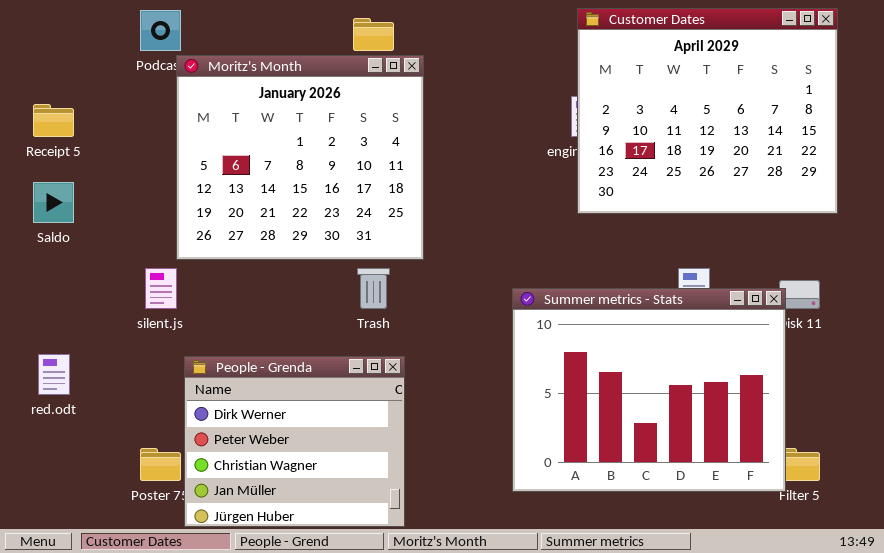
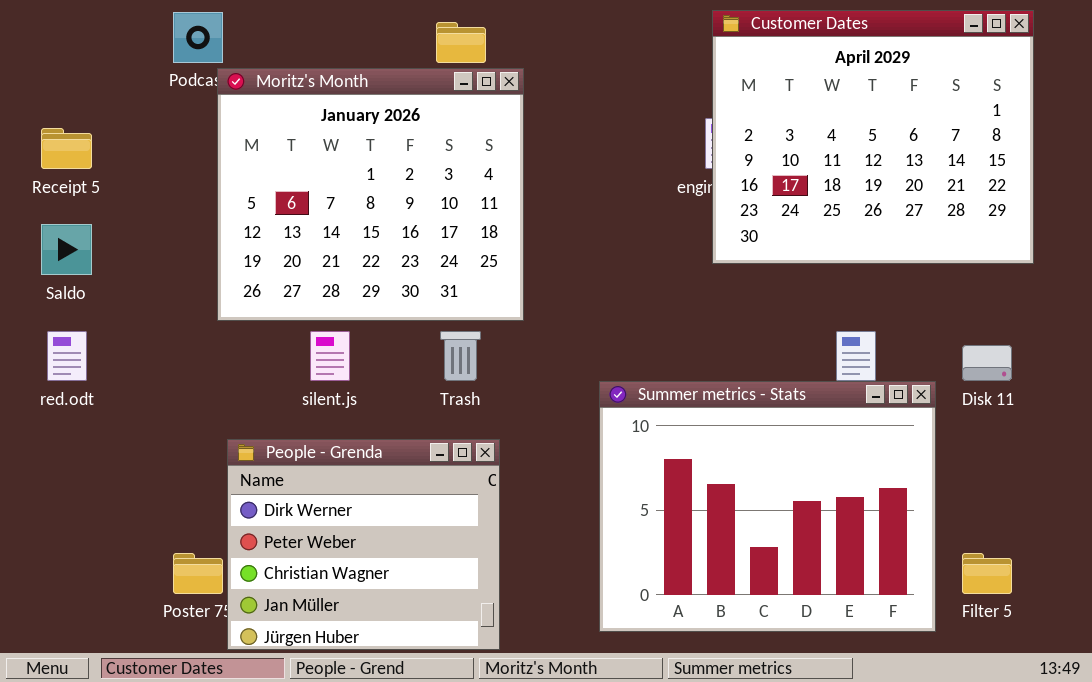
silent.js: [145,268,177,309] -> [310,331,350,381], moved
Summer metrics - Stats: [512,288,786,492] -> [599,381,936,632], moved
red.odt: [38,354,70,395] -> [47,331,87,381], moved

